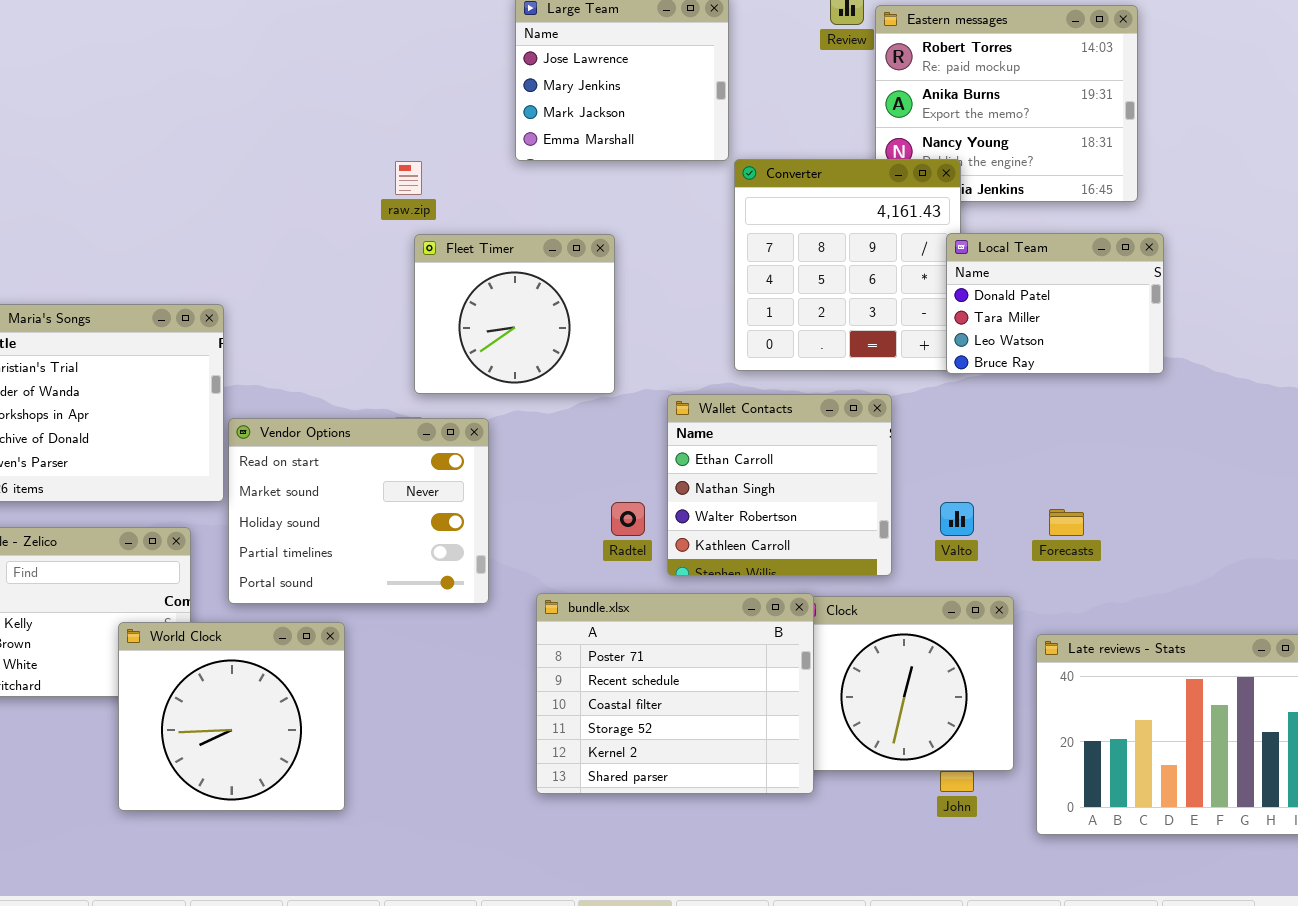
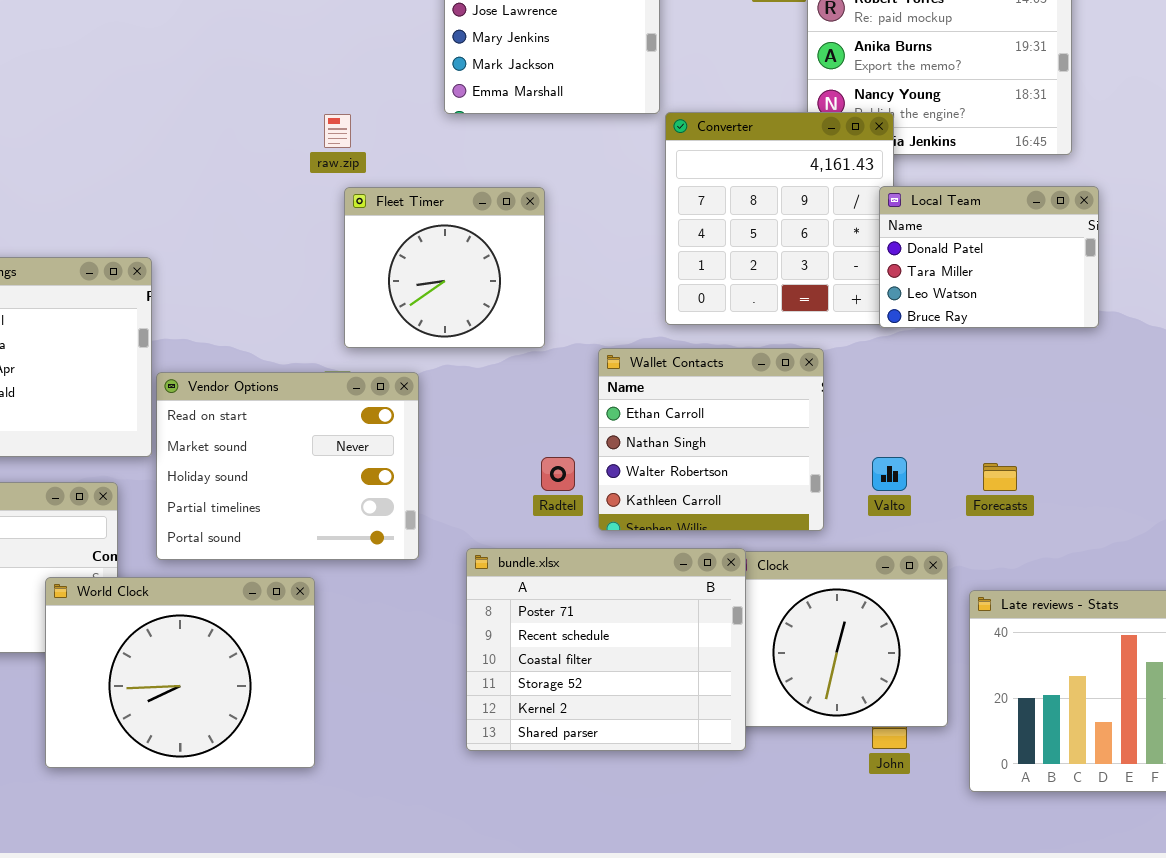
World Clock: [118,622,345,811] -> [45,577,315,768], resized

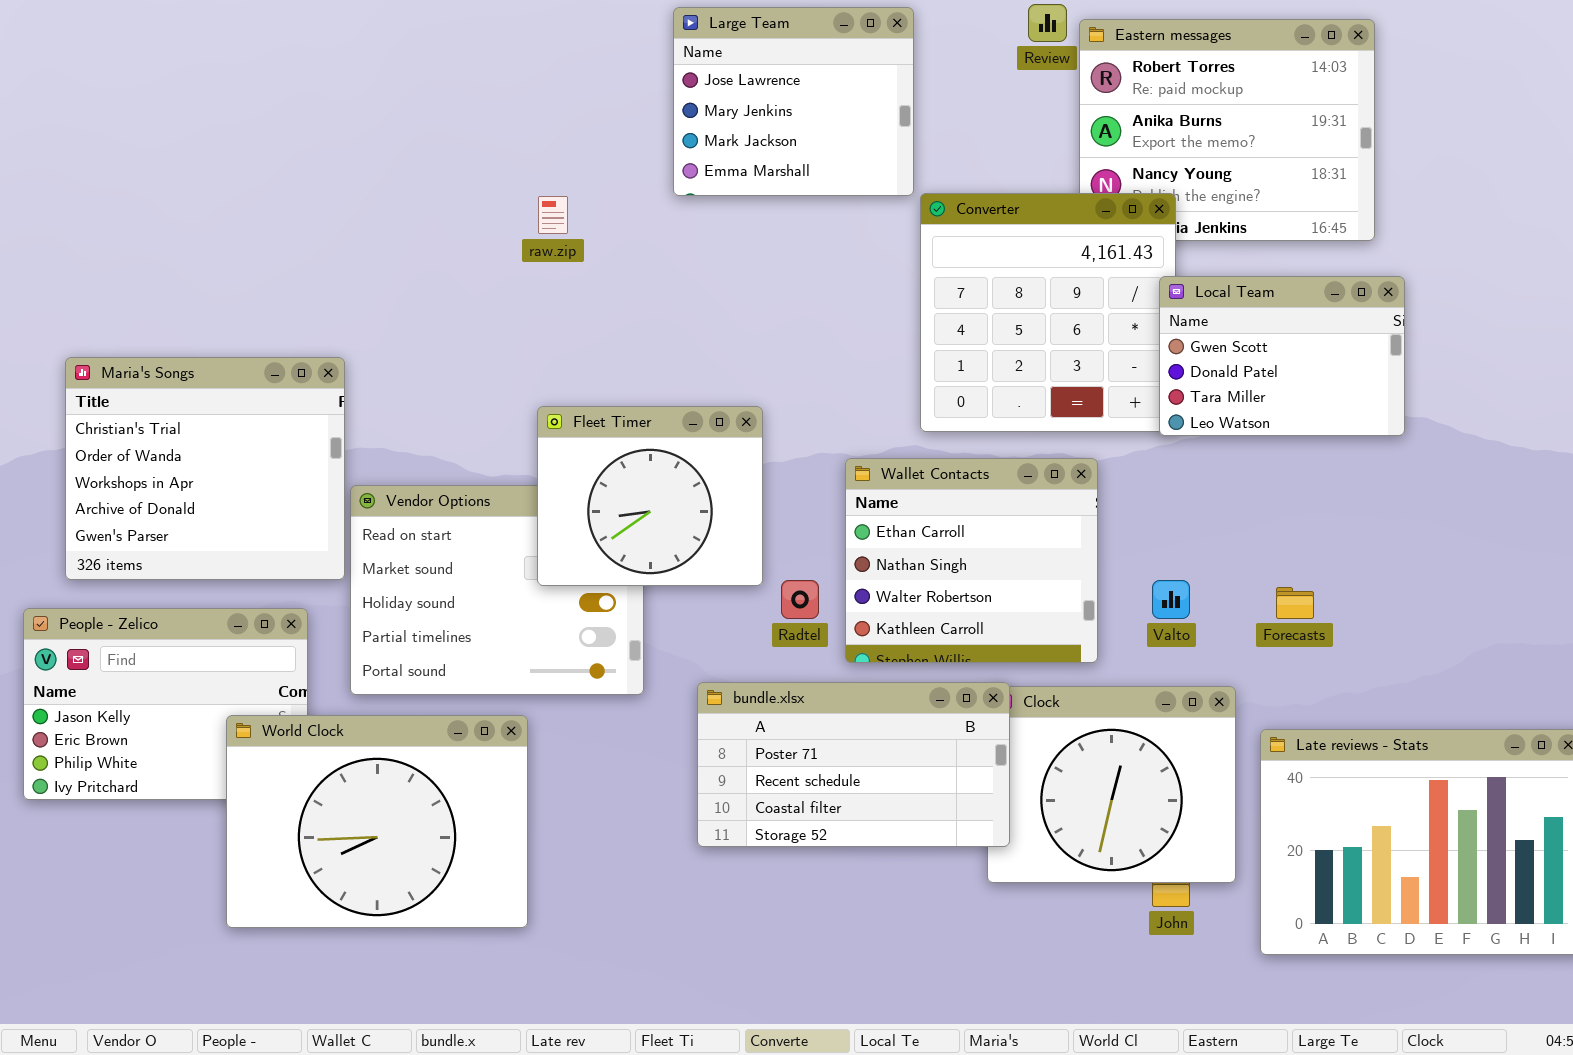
Local Team: [879,186,1099,328] -> [1159,276,1405,436], scrolled up 1 row
Fleet Timer: [344,187,545,348] -> [537,406,763,586], moved
bundle.xlsx: [466,548,746,751] -> [697,682,1010,847], resized

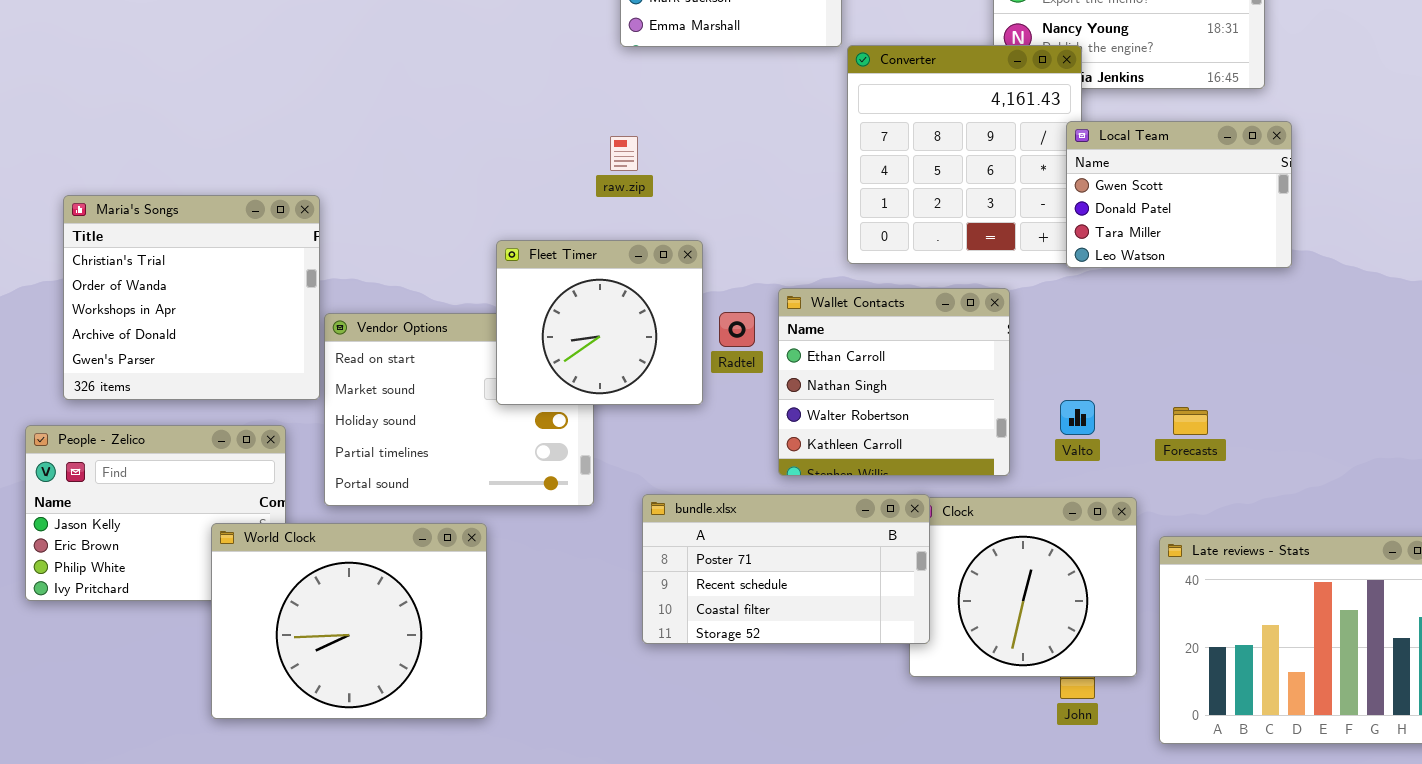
raw.zip: [538,196,568,234] -> [610,136,638,171], moved
Radtel: [781,580,819,619] -> [719,312,755,347], moved

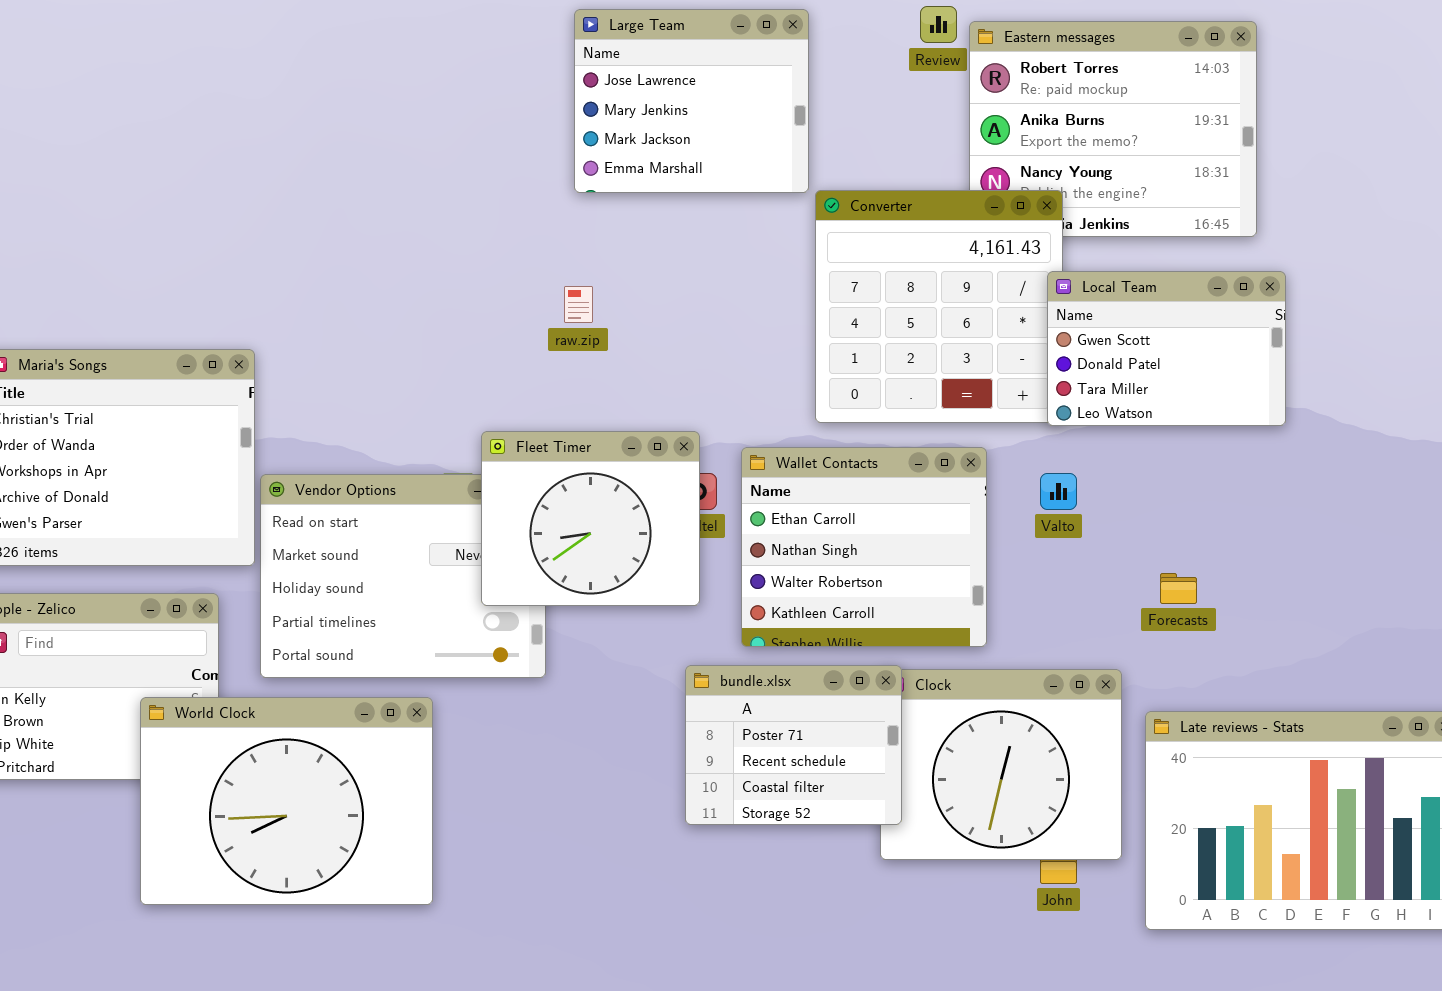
Fleet Timer: [496,240,703,405] -> [481,431,700,606], moved
Valto: [1060,400,1095,435] -> [1040,473,1077,510], moved
bundle.xlsx: [642,494,930,644] -> [685,665,902,825], resized

